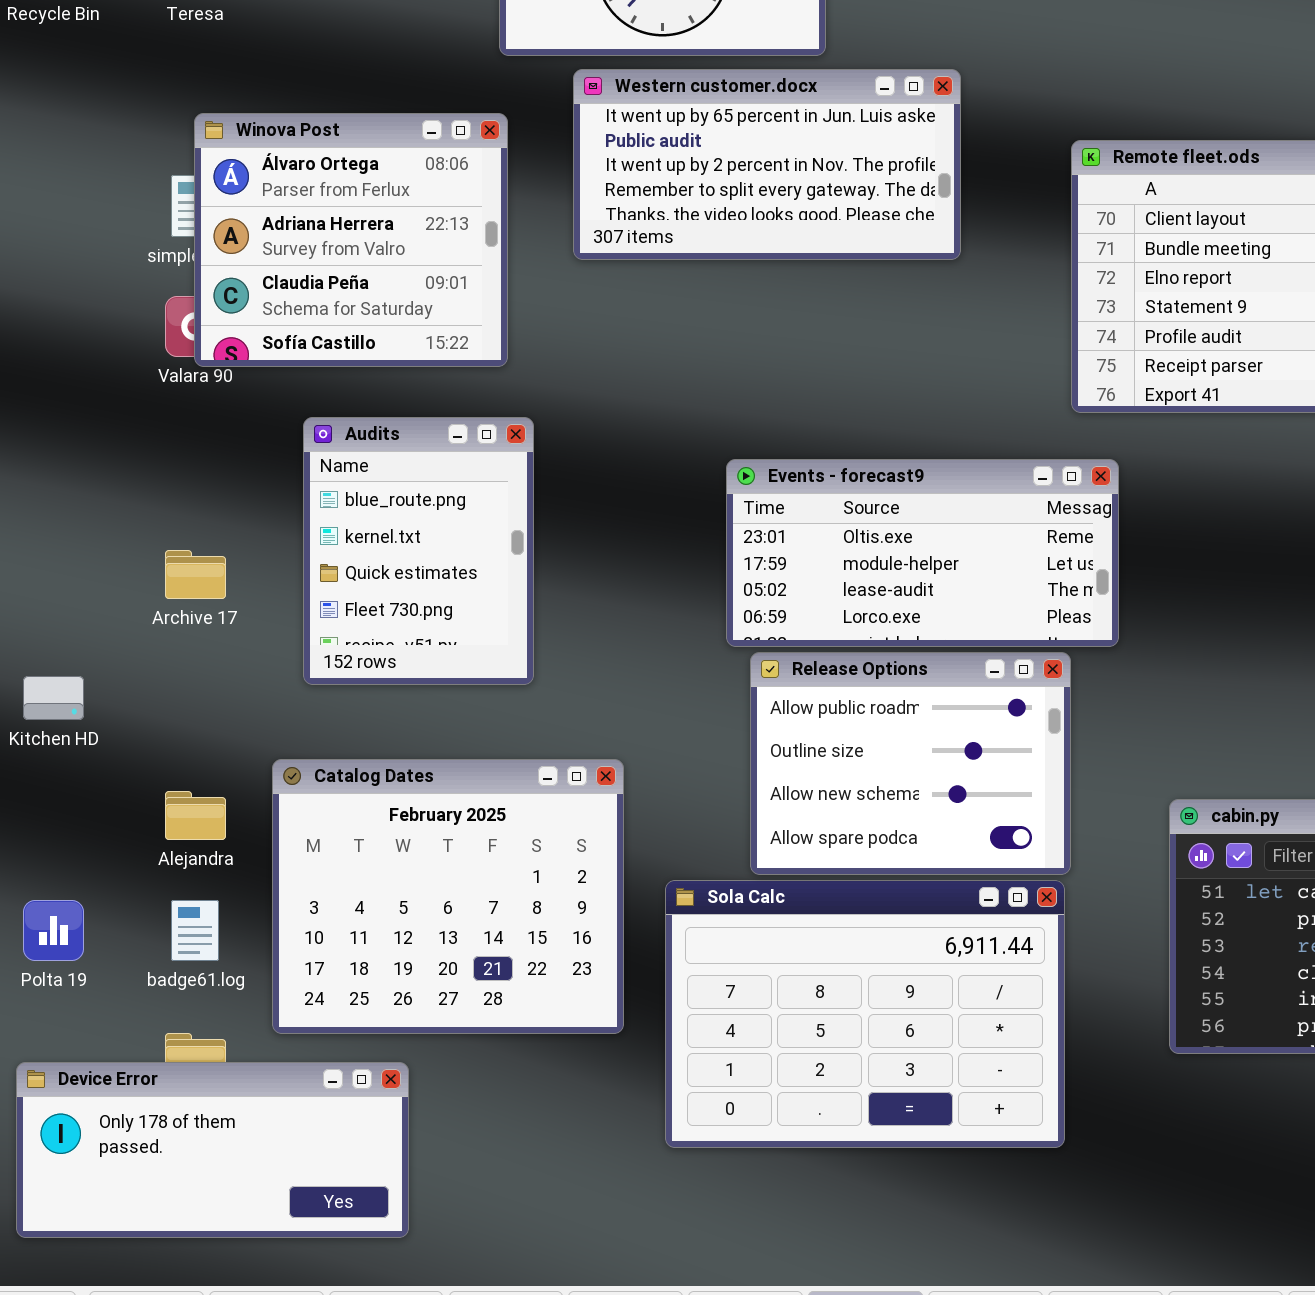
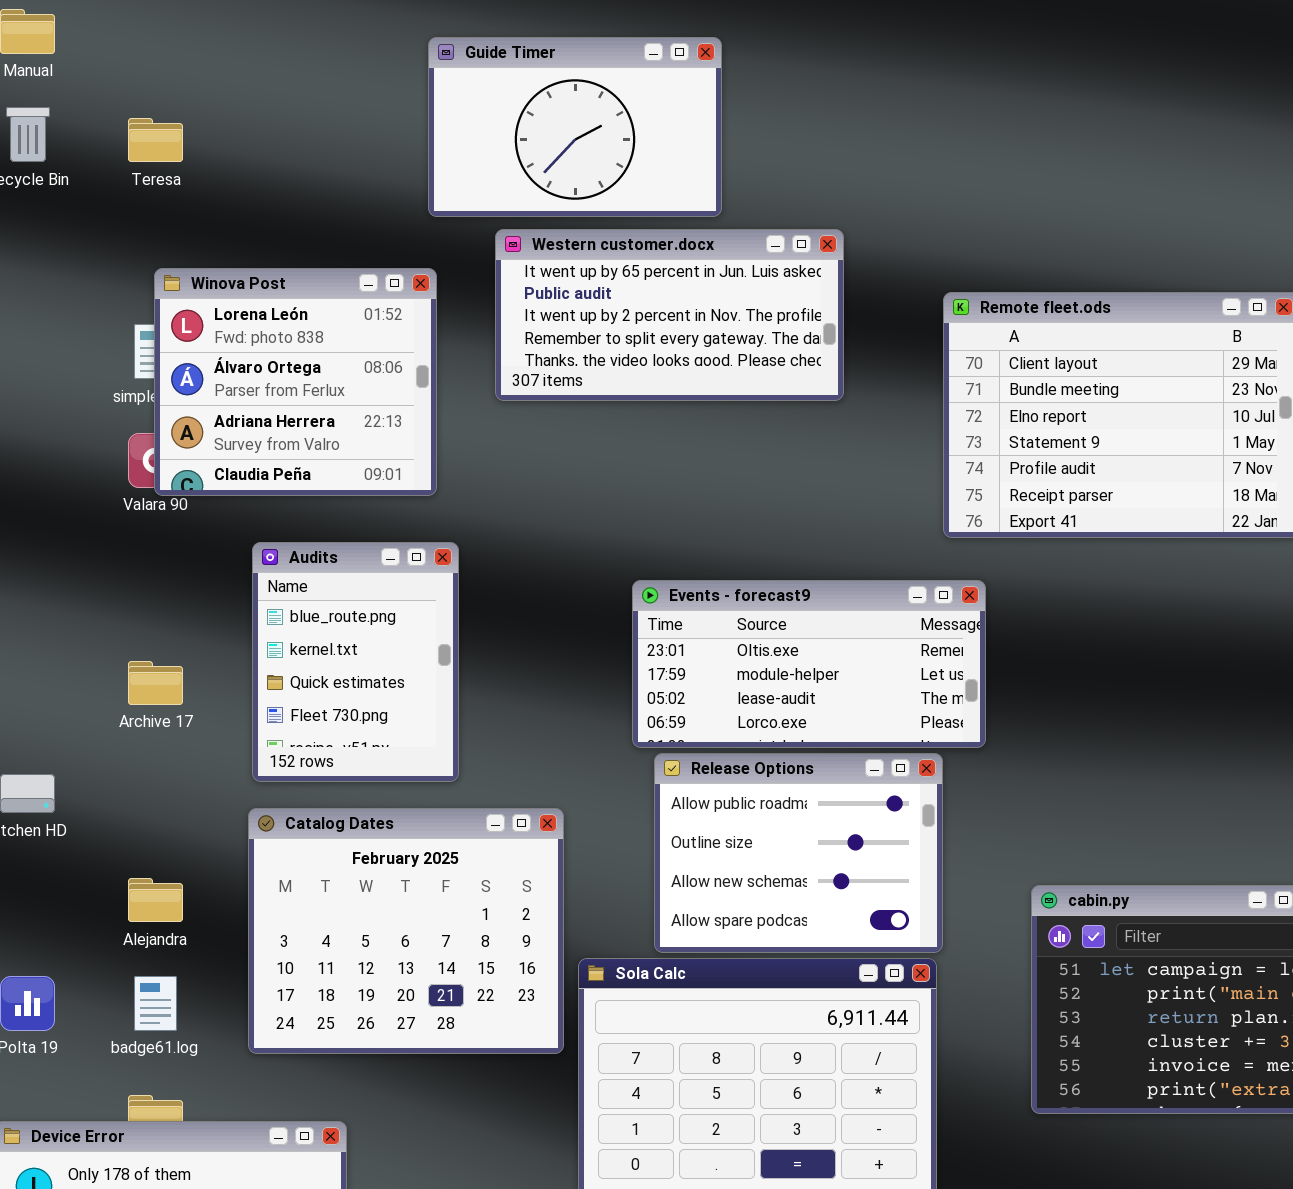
Winova Post: [194,113,508,367] -> [154,268,437,496], scrolled up 1 row
Catalog Dates: [272,759,624,1034] -> [248,808,564,1054], moved

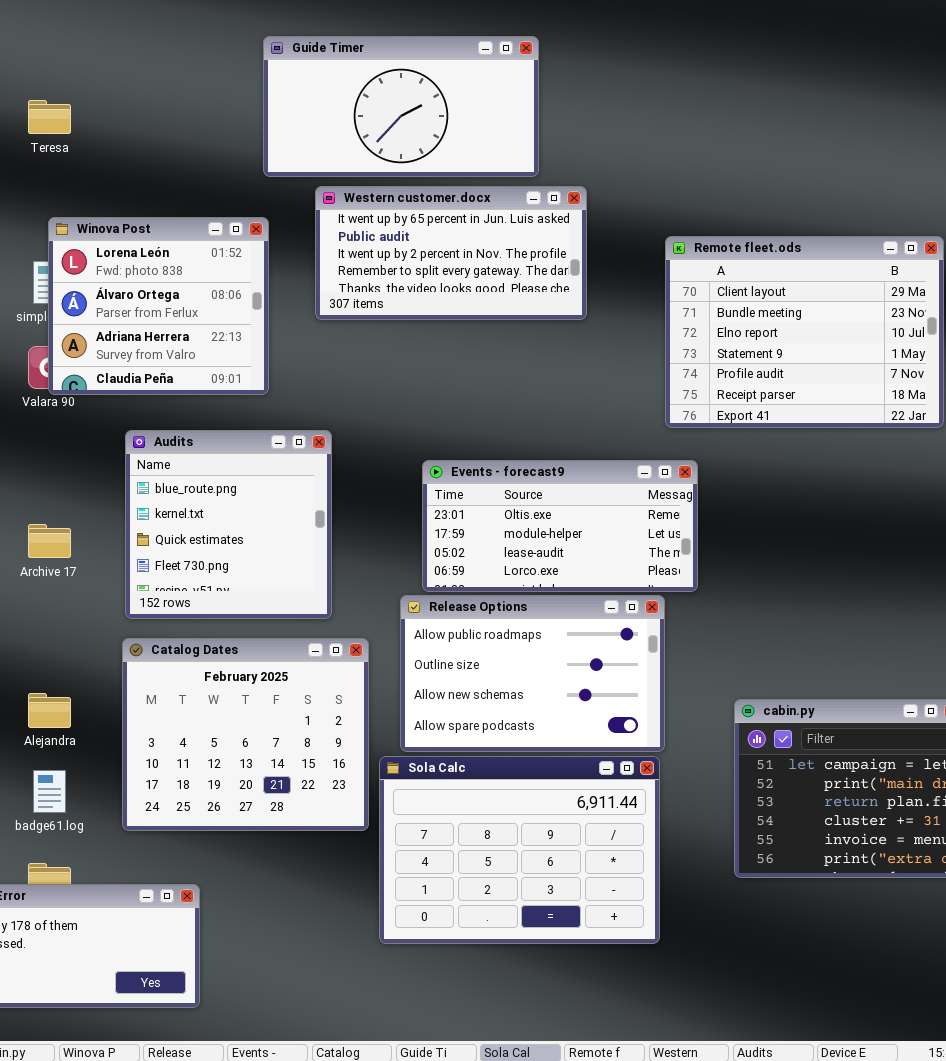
Guide Timer: [428,37,722,217] -> [263,36,539,177], resized
Audits: [252,542,459,782] -> [125,430,332,619], resized
Release Options: [654,753,943,953] -> [400,595,665,752], resized

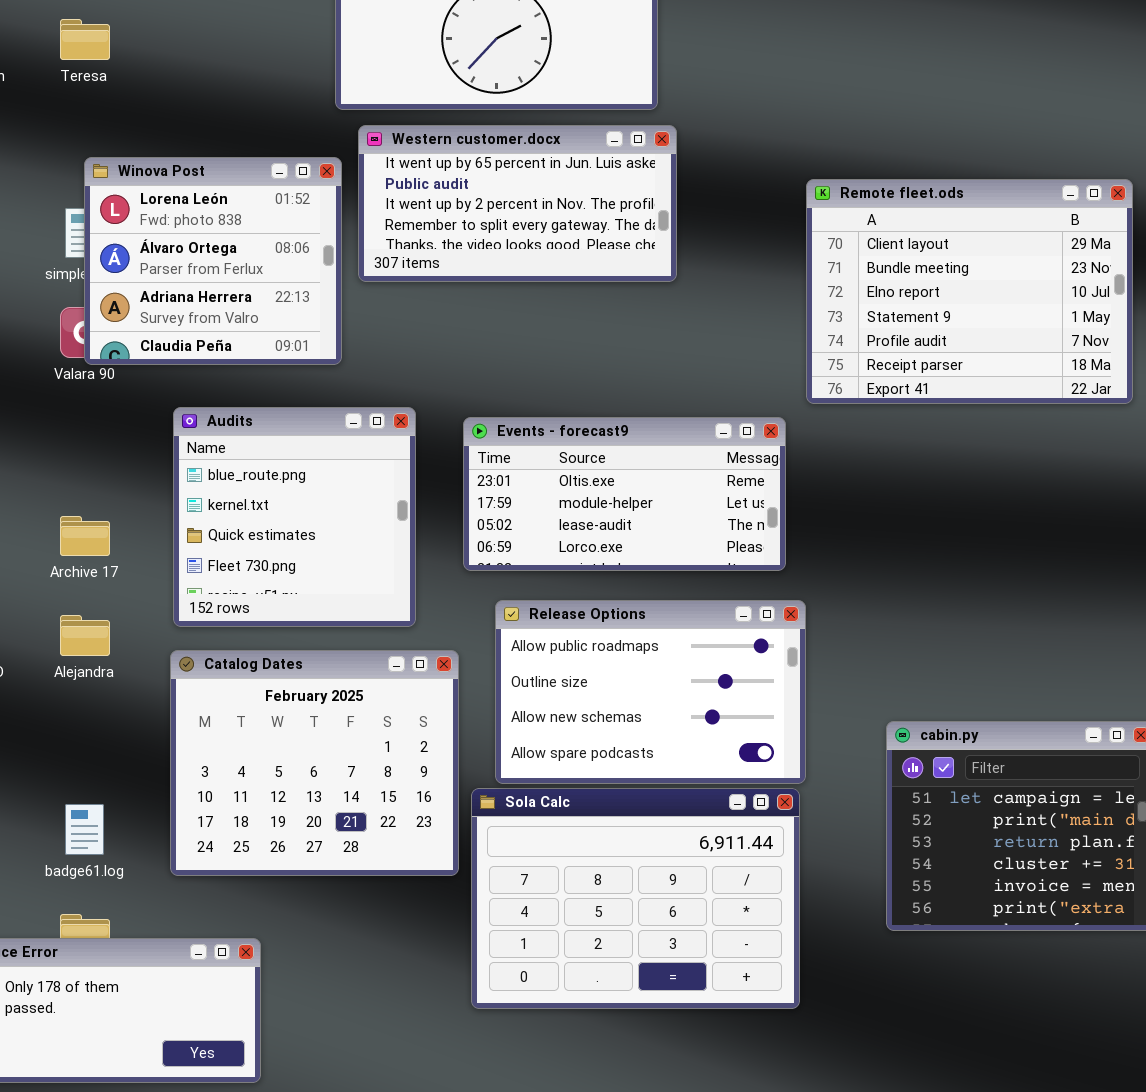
Western customer.docx: [315,186,587,320] -> [358,125,677,282], moved
Events - forecast9: [422,460,698,592] -> [463,417,786,571], moved
Alejandra: [28,693,71,728] -> [60,615,110,656], moved

